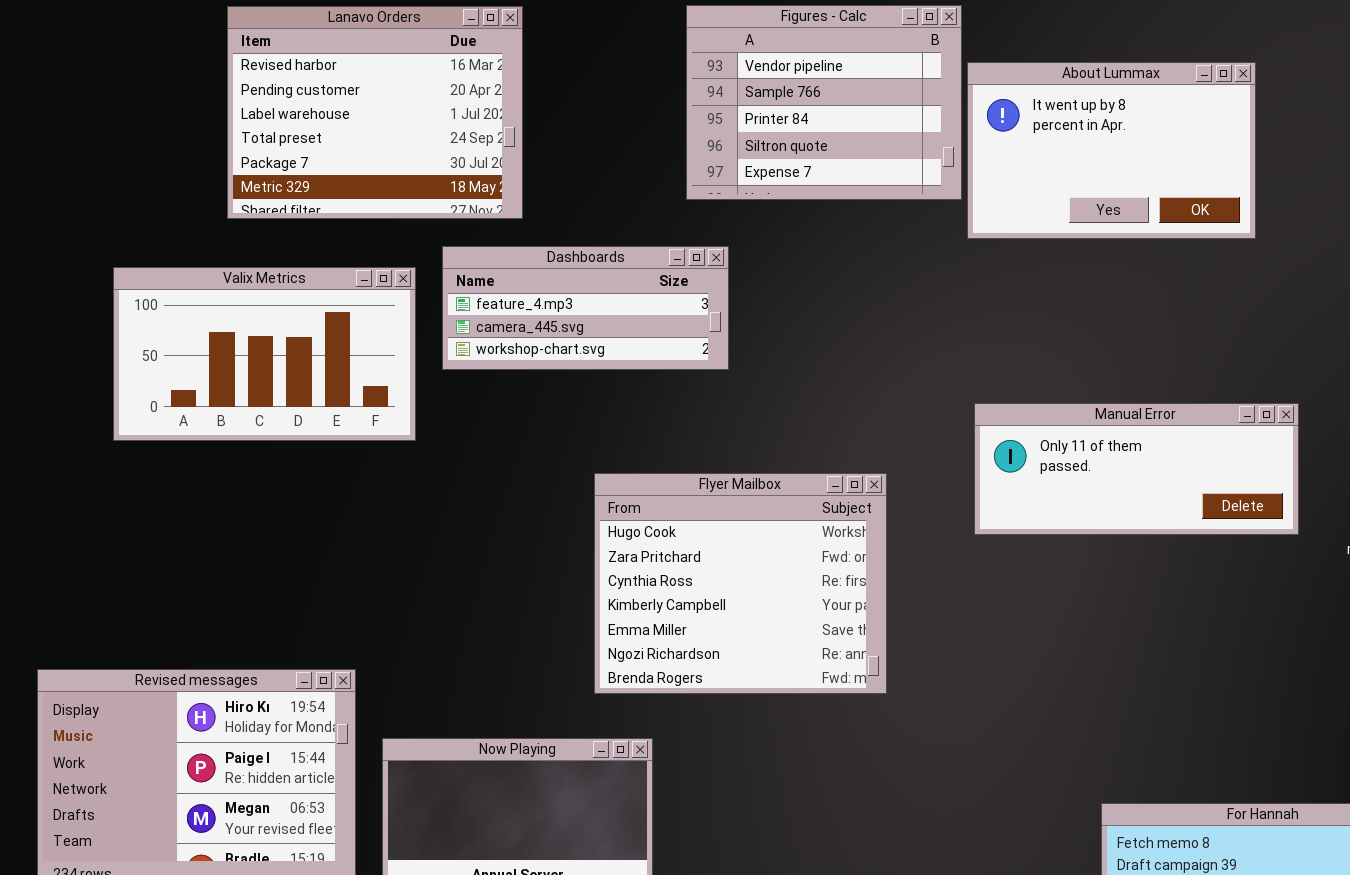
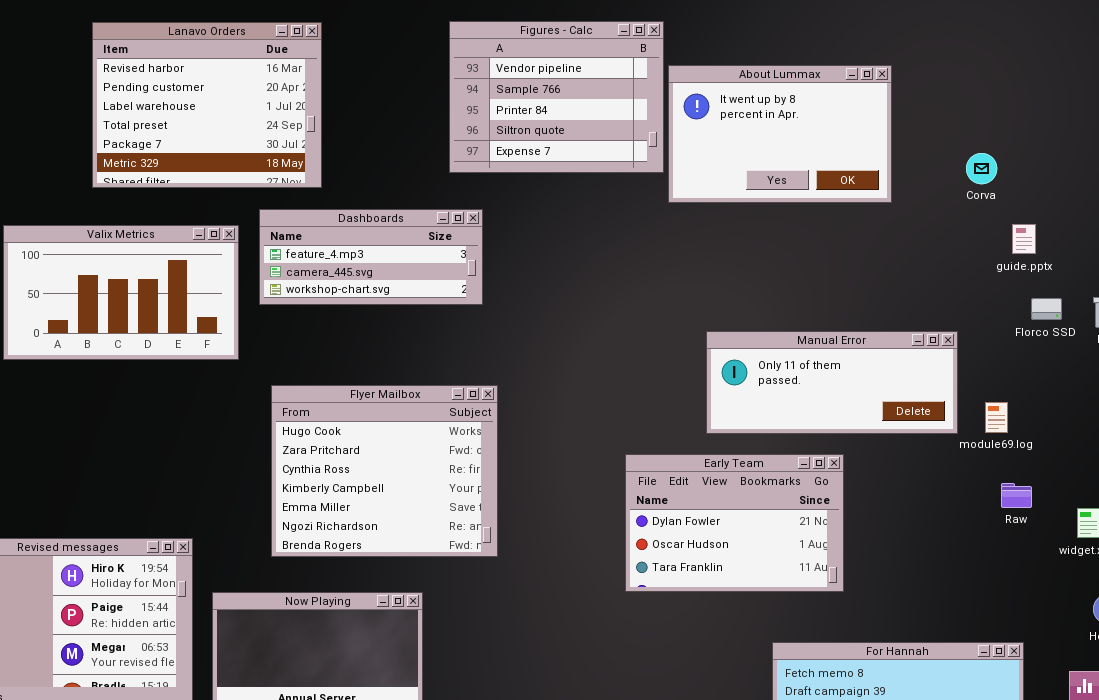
Manual Error: [974,403,1299,535] -> [706,331,958,434], moved
Flyer Mailbox: [594,473,887,694] -> [271,385,498,557], moved
Early Team: none -> [625,454,844,592], opened

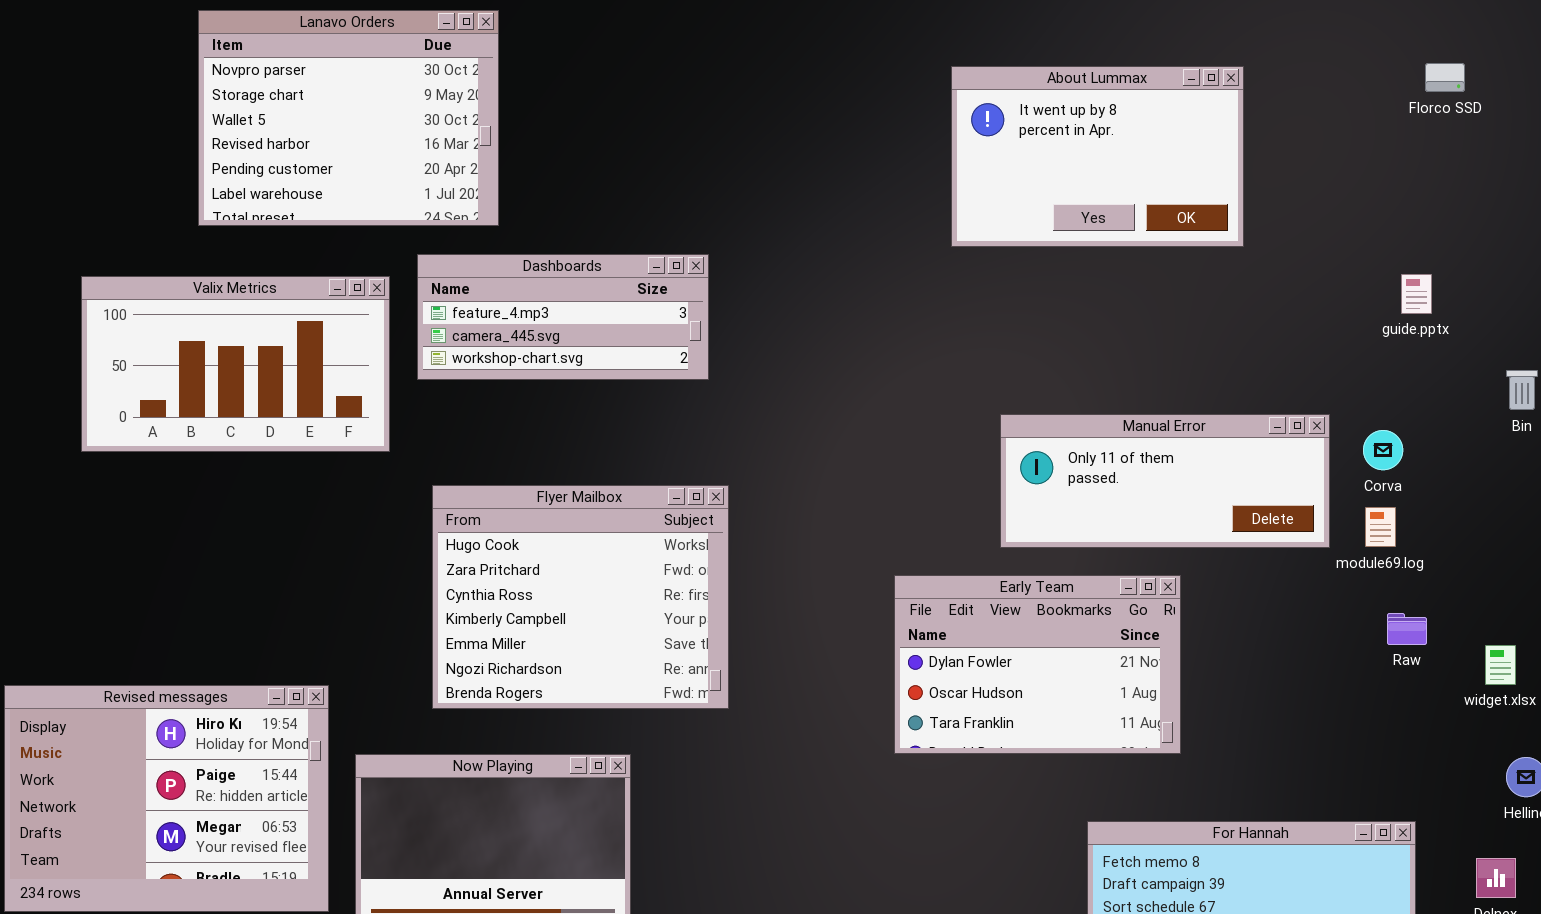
Figures - Calc: [449,21,664,173] -> none, closed
Lanavo Orders: [92,22,322,188] -> [198,10,499,226], scrolled up 3 rows
Corva: [966,153,997,184] -> [1363,430,1403,470], moved
Florco SSD: [1031,298,1062,320] -> [1425,63,1465,92], moved

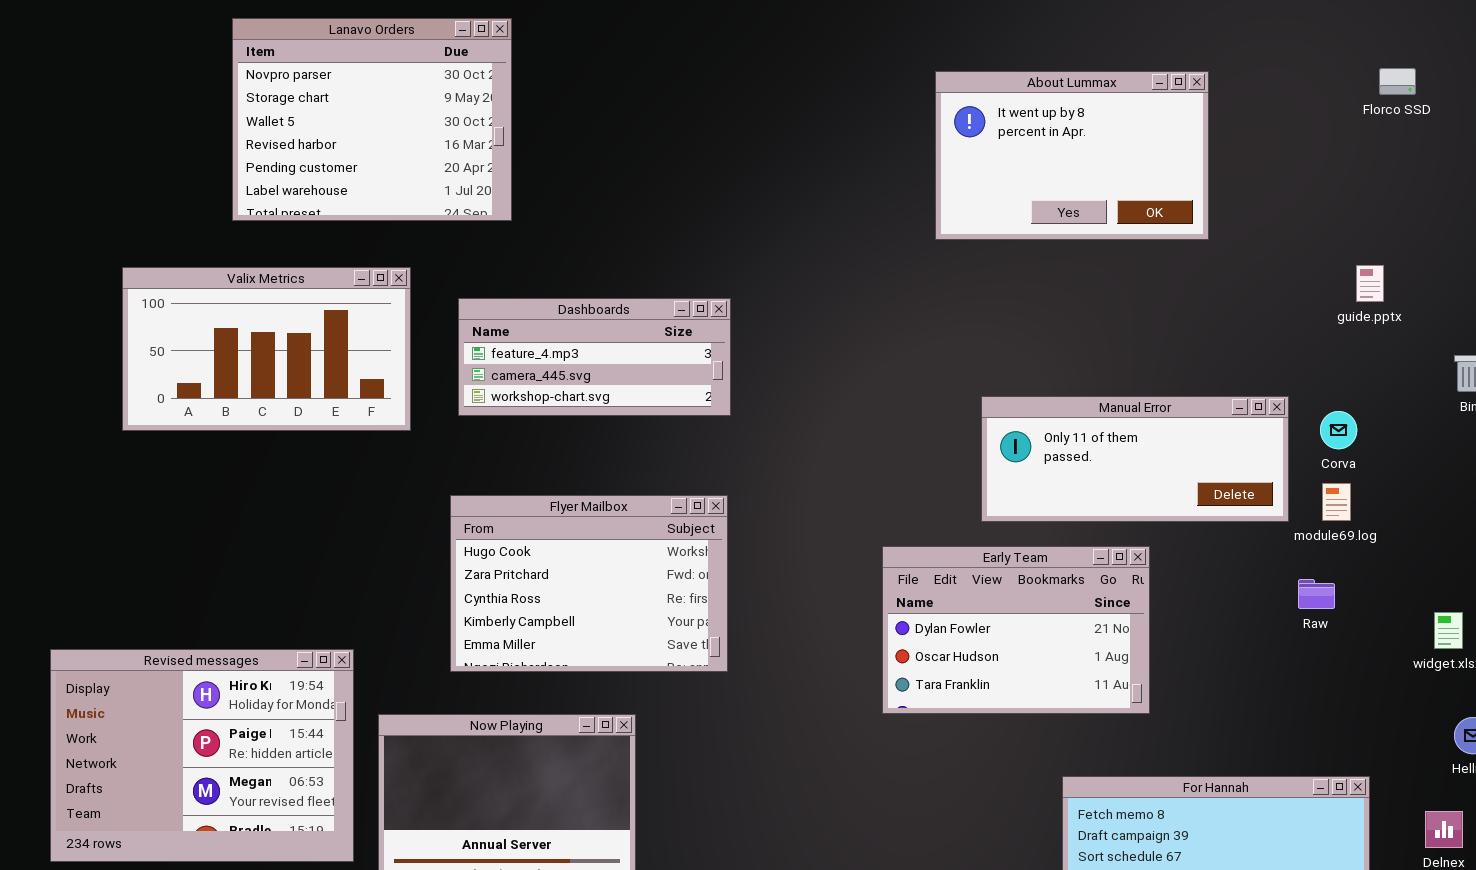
Dashboards: [417,254,709,380] -> [458,298,731,416], moved
Flyer Mailbox: [432,485,729,709] -> [450,495,728,672], resized
Raw: [1387,613,1427,645] -> [1298,579,1335,609], moved

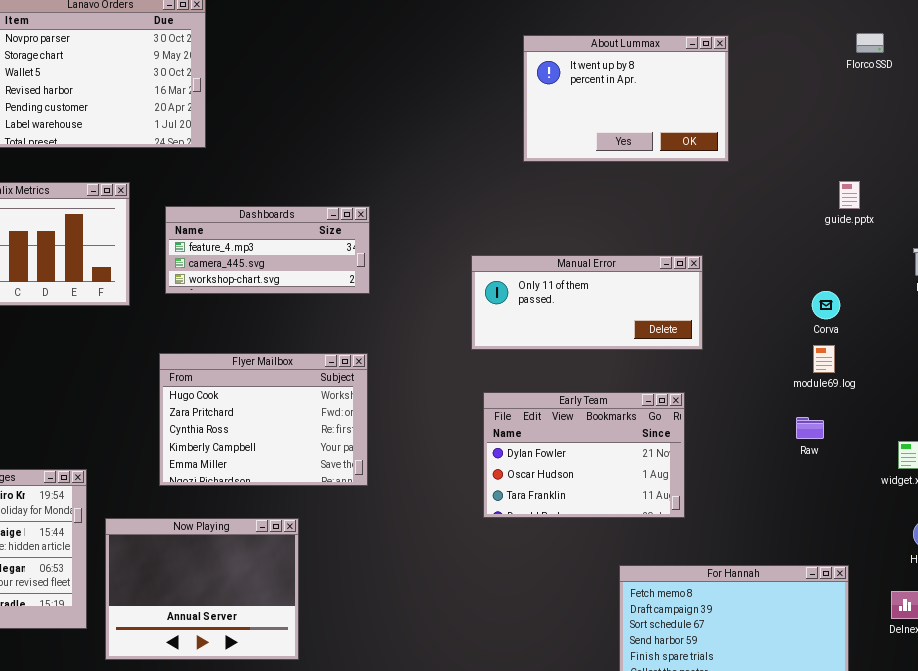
Manual Error: [981,396,1289,522] -> [471,255,703,350], moved

